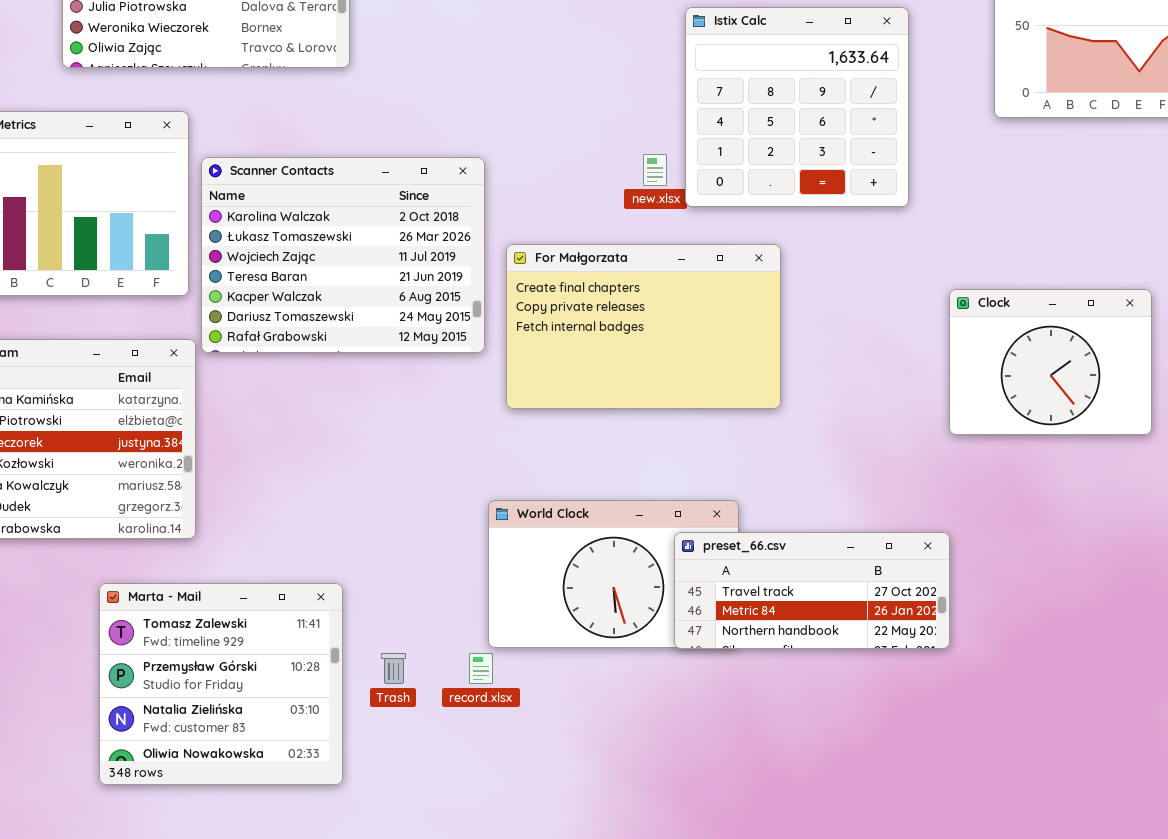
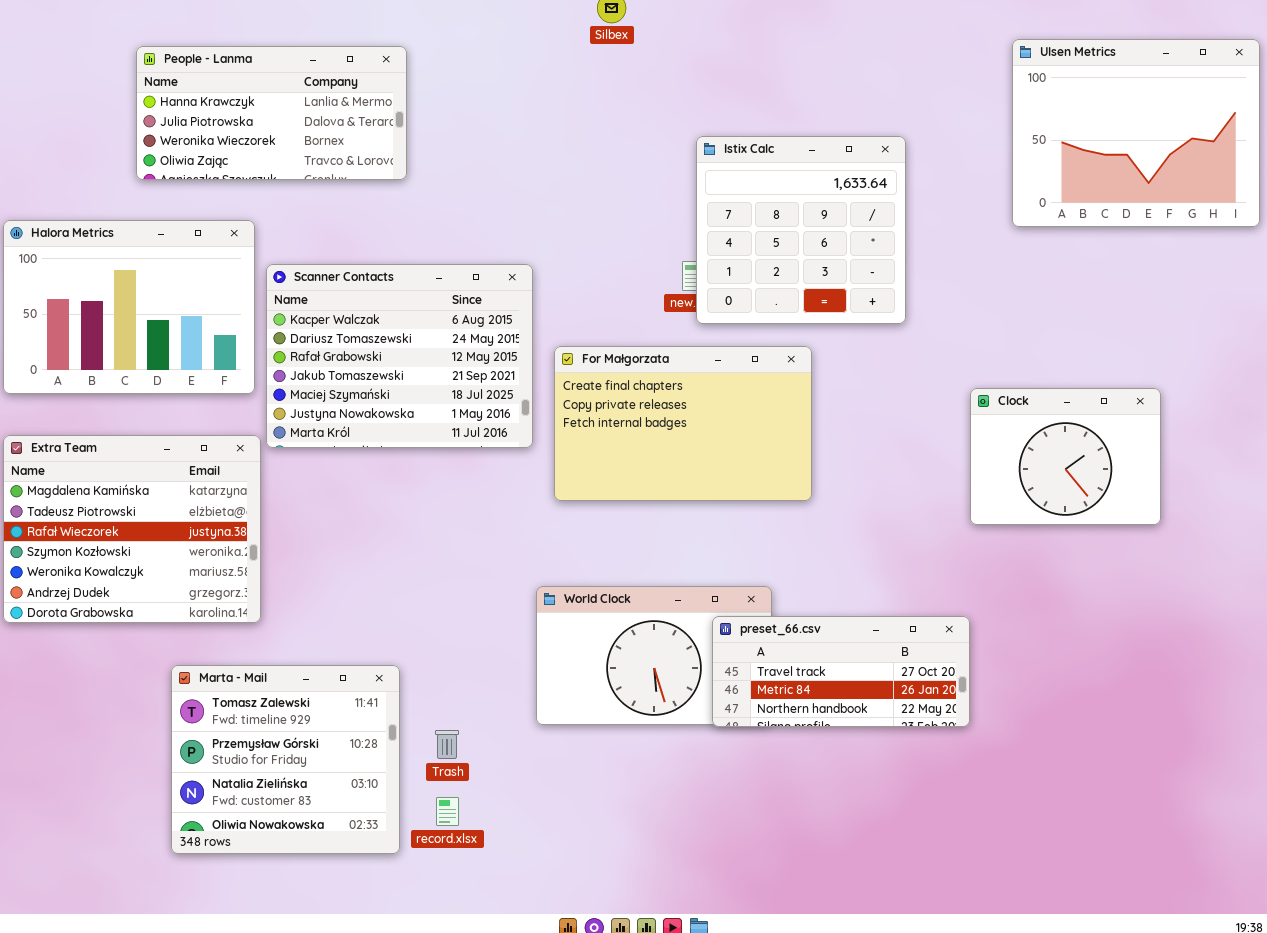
Istix Calc: [685,7,909,207] -> [696,136,906,324], moved
Scanner Contacts: [201,157,485,353] -> [266,264,533,448], scrolled down 4 rows
record.xlsx: [469,653,493,684] -> [436,797,459,826], moved

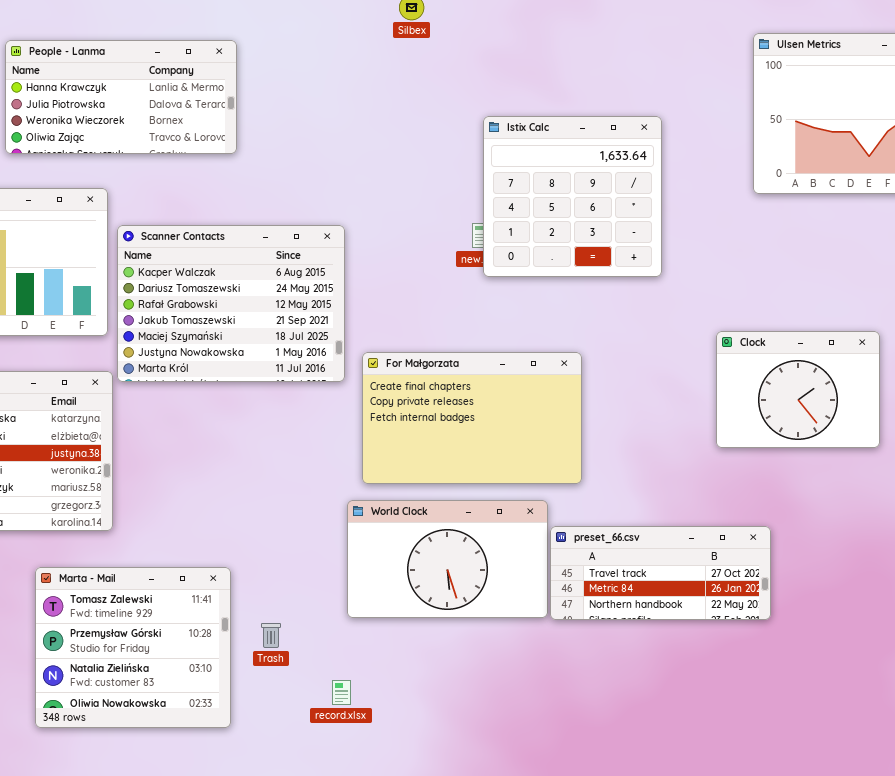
For Małgorzata: [554,346,812,501] -> [362,352,582,484], moved
preset_66.csv: [712,616,970,727] -> [550,526,771,620], moved
record.xlsx: [436,797,459,826] -> [332,680,351,705], moved

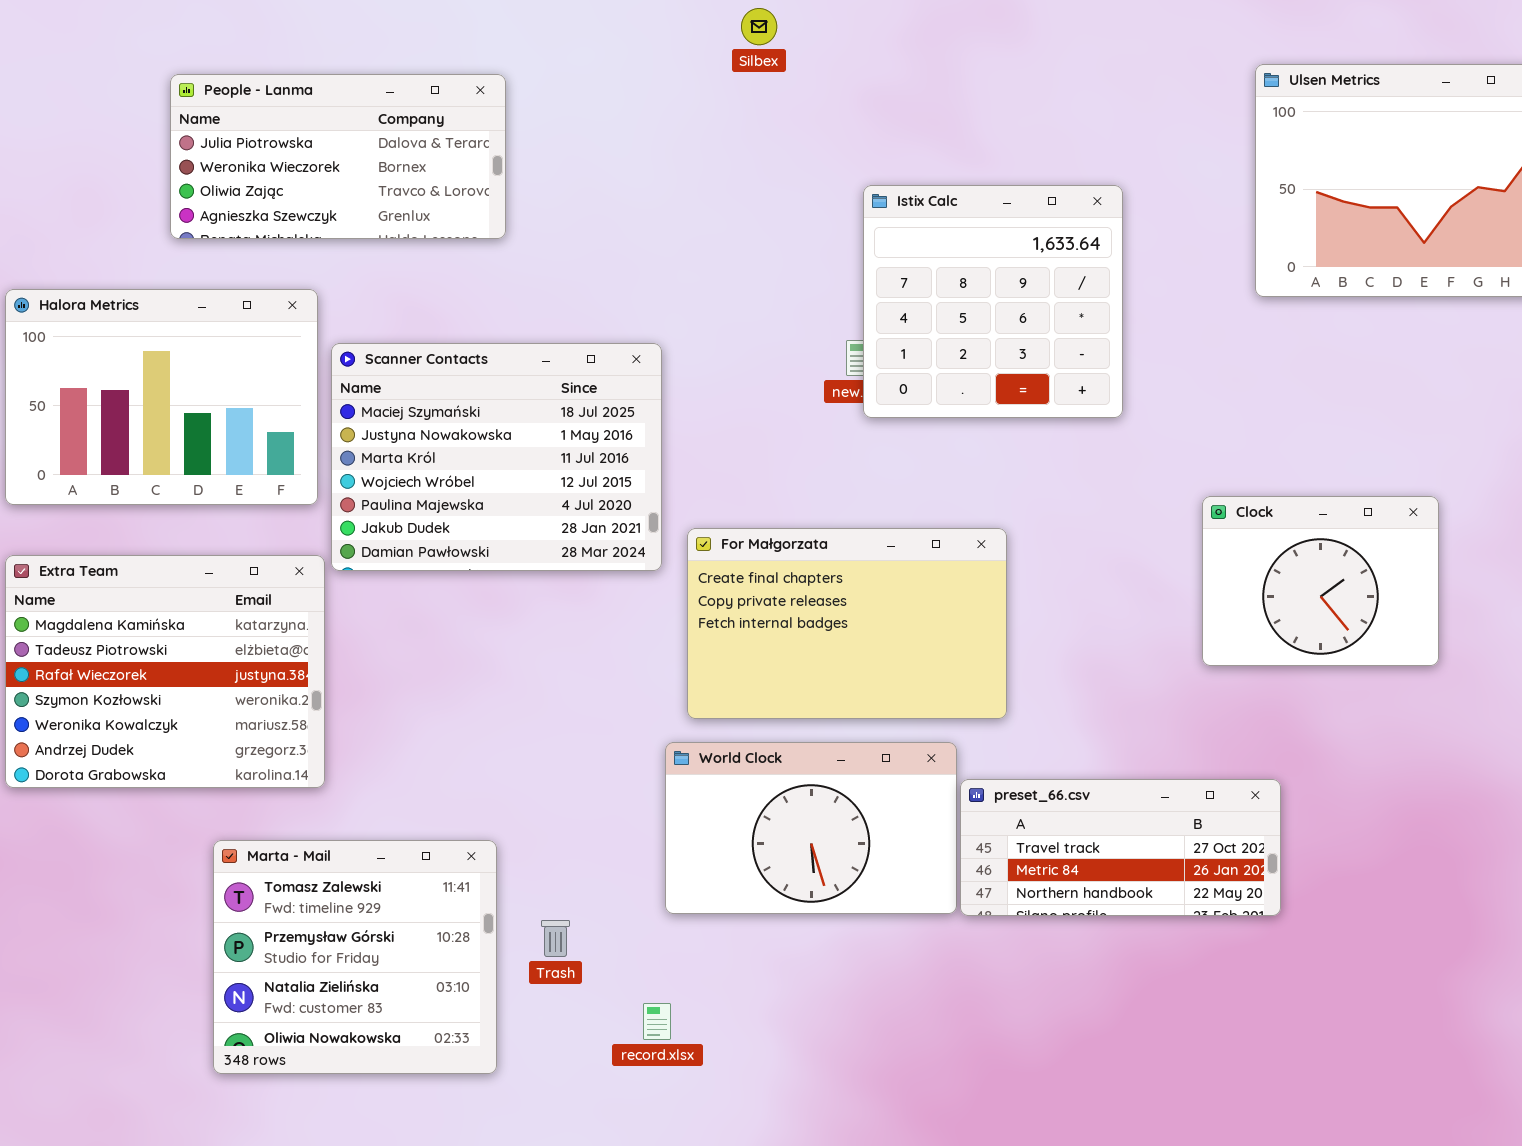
People - Lanma: [5,40,237,154] -> [170,74,506,239], scrolled down 1 row
Scanner Contacts: [117,225,345,382] -> [331,343,662,571], scrolled down 4 rows

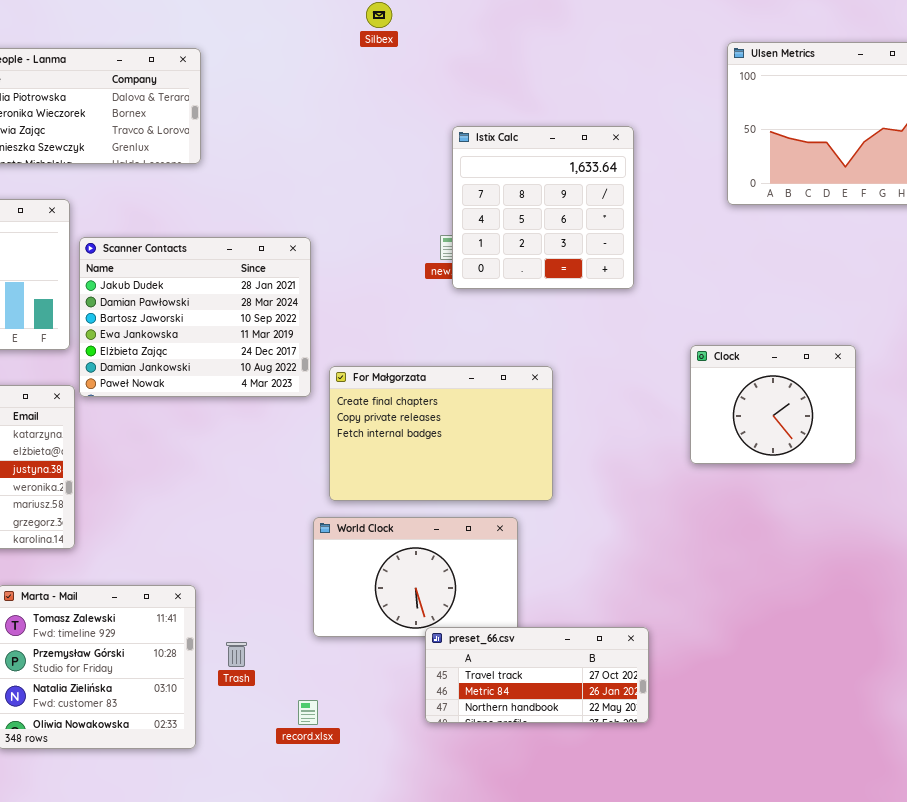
Scanner Contacts: [331,343,662,571] -> [79,237,311,397], scrolled down 5 rows
preset_66.csv: [960,779,1281,916] -> [425,627,649,723], moved

